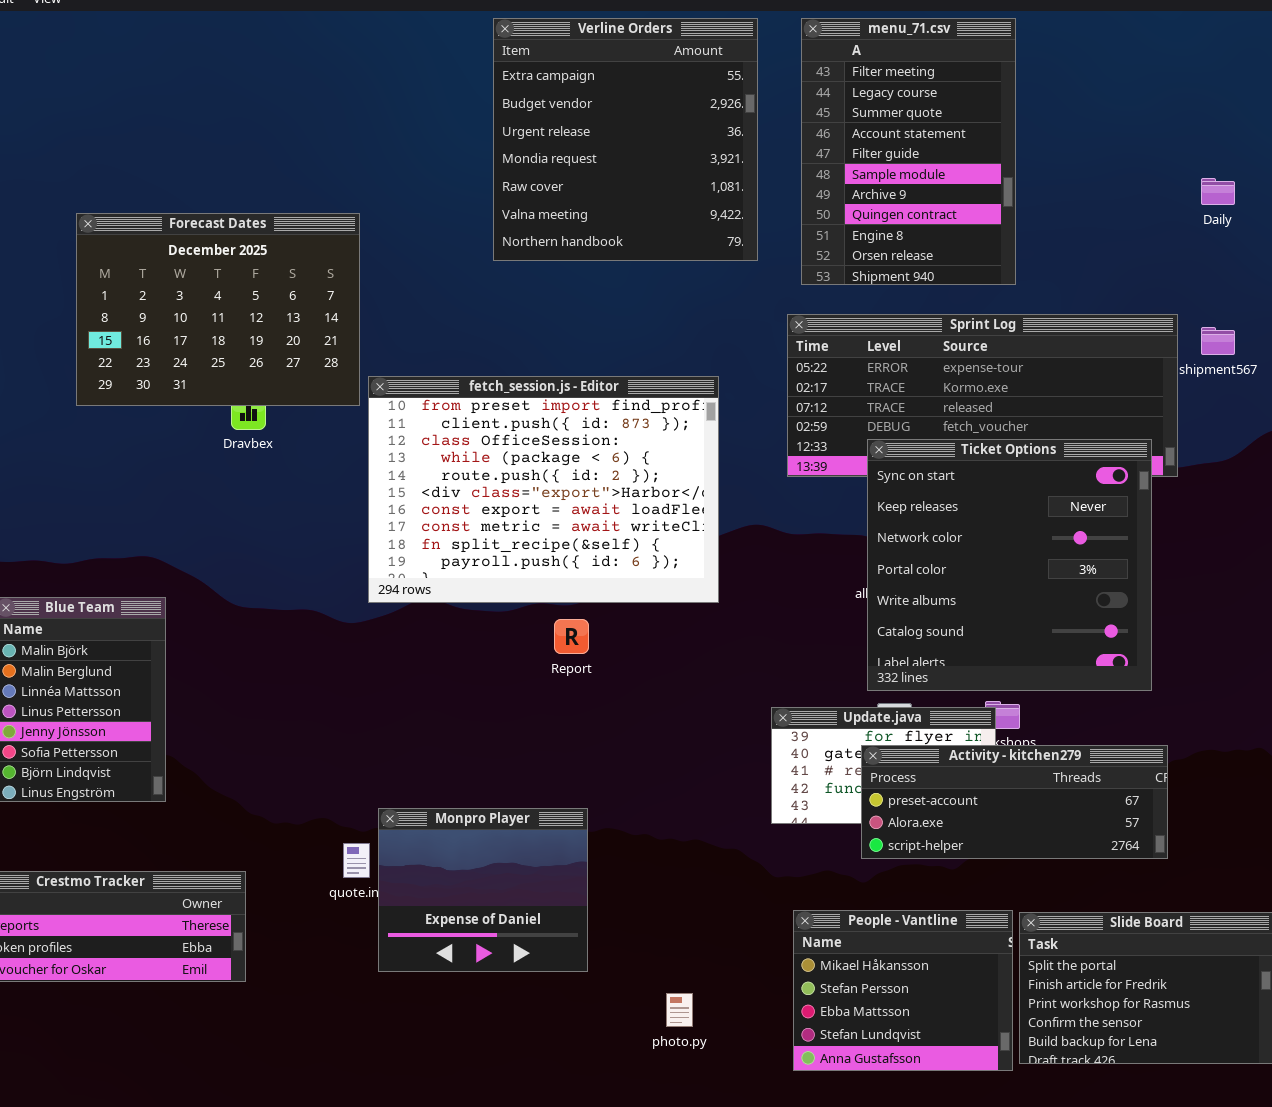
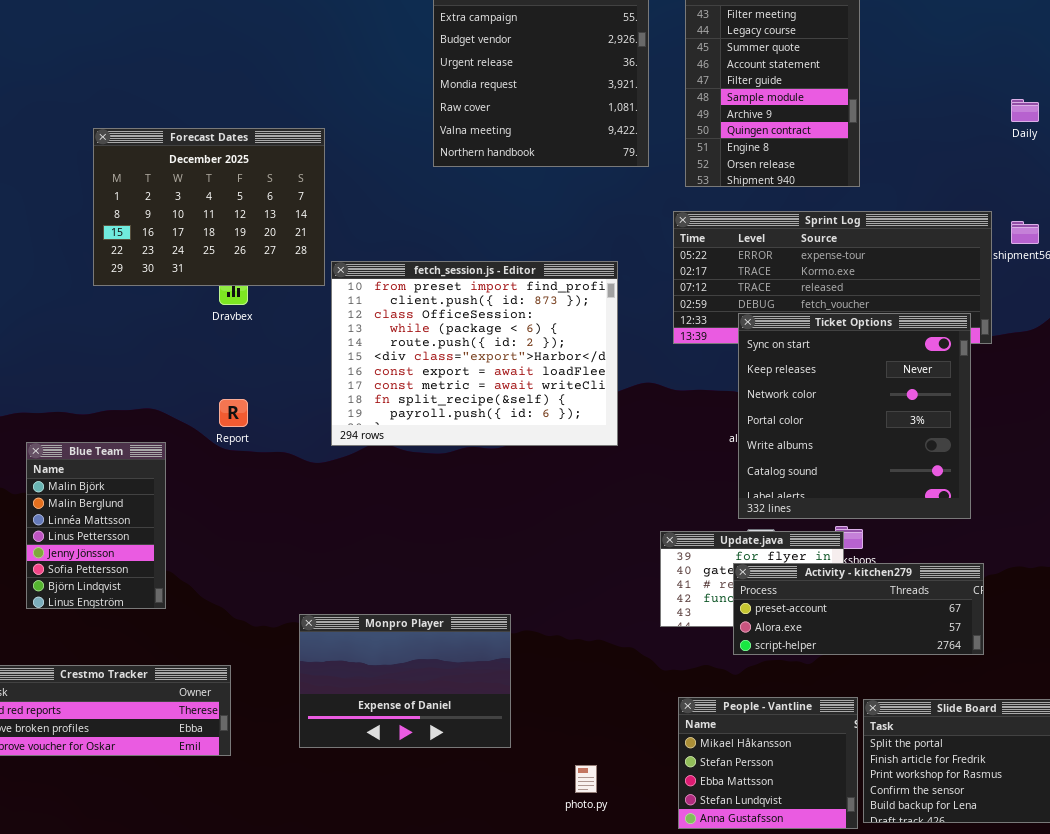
Report: [554,619,589,654] -> [219,399,248,427], moved
Monpro Player: [378,808,588,972] -> [299,614,511,748], resized

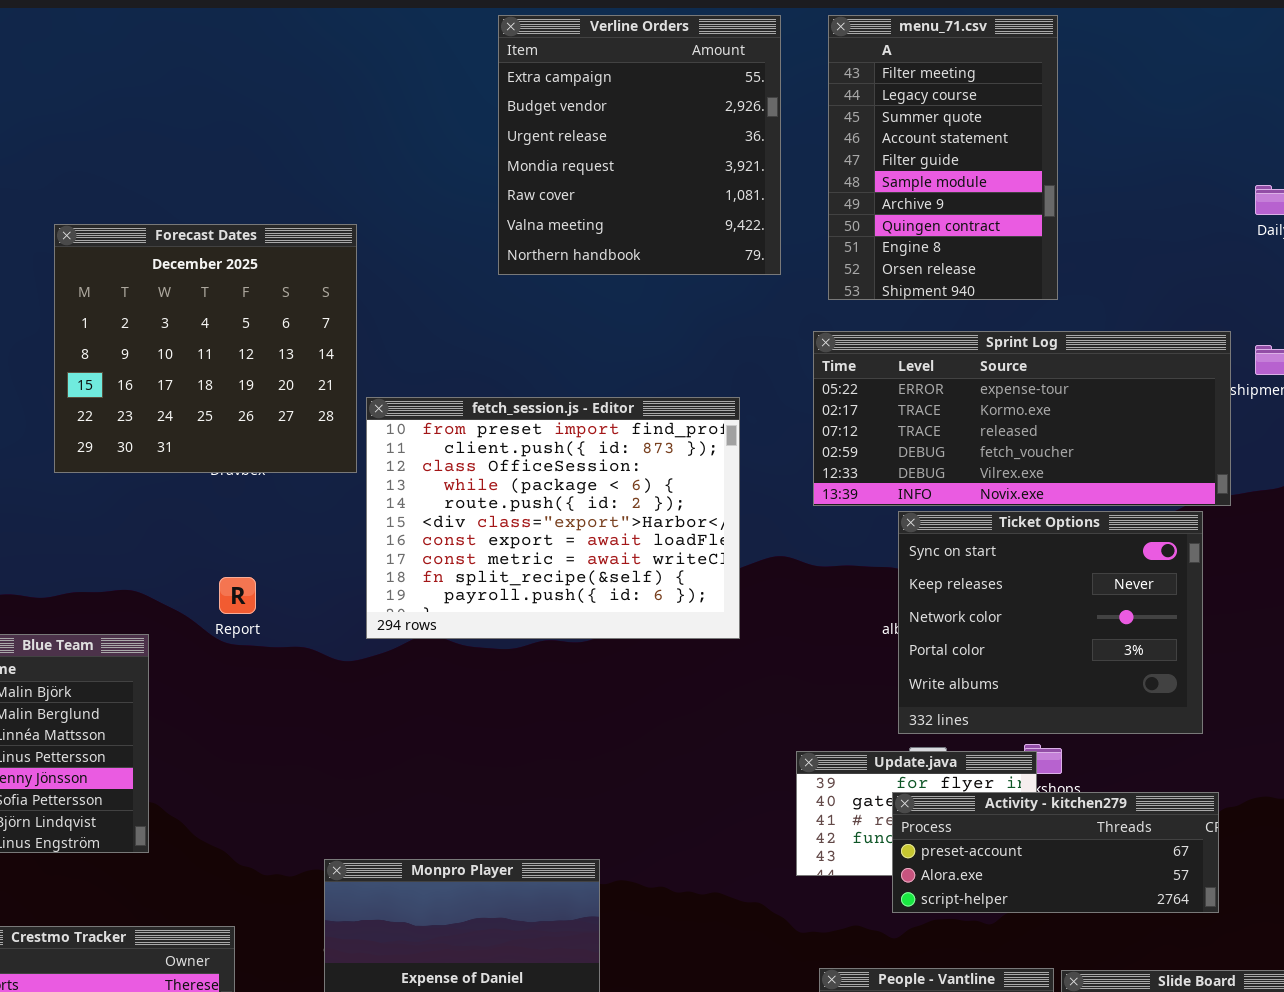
Forecast Dates: [93,128,325,286] -> [54,224,357,473], resized
Ticket Options: [738,313,971,519] -> [898,511,1203,734], resized

